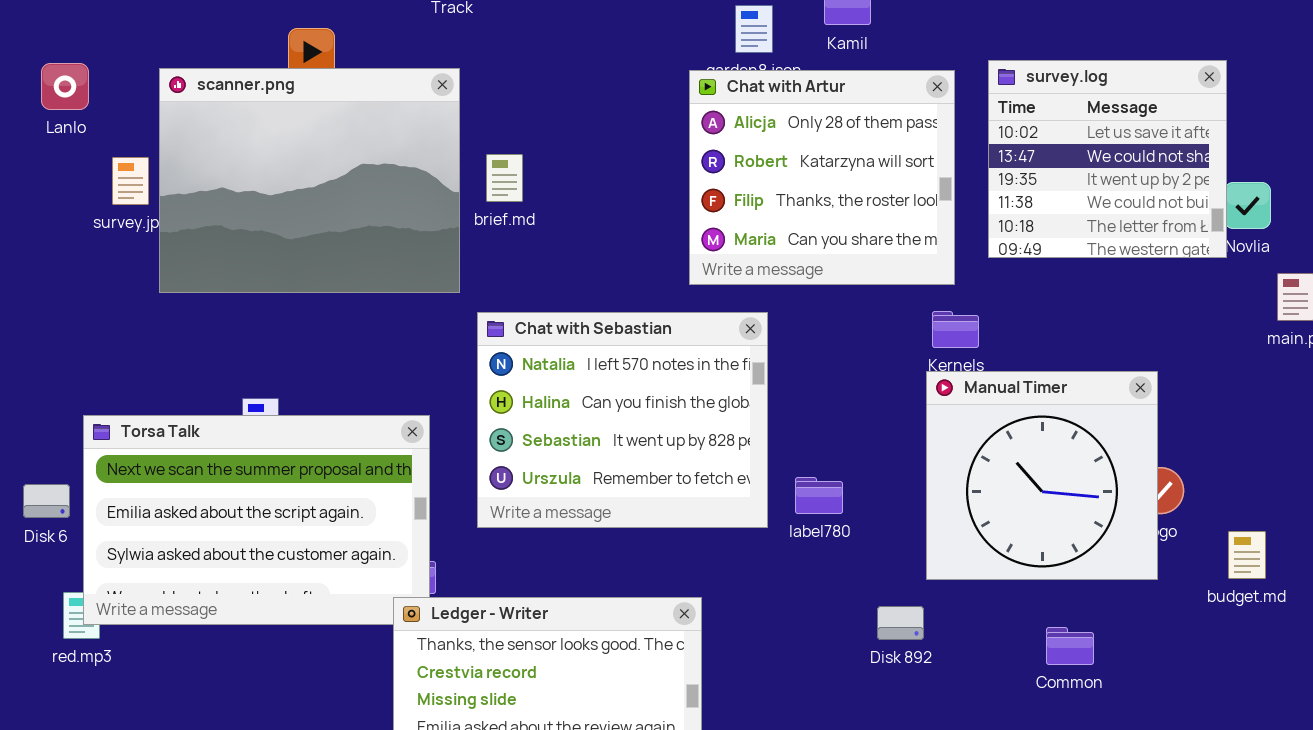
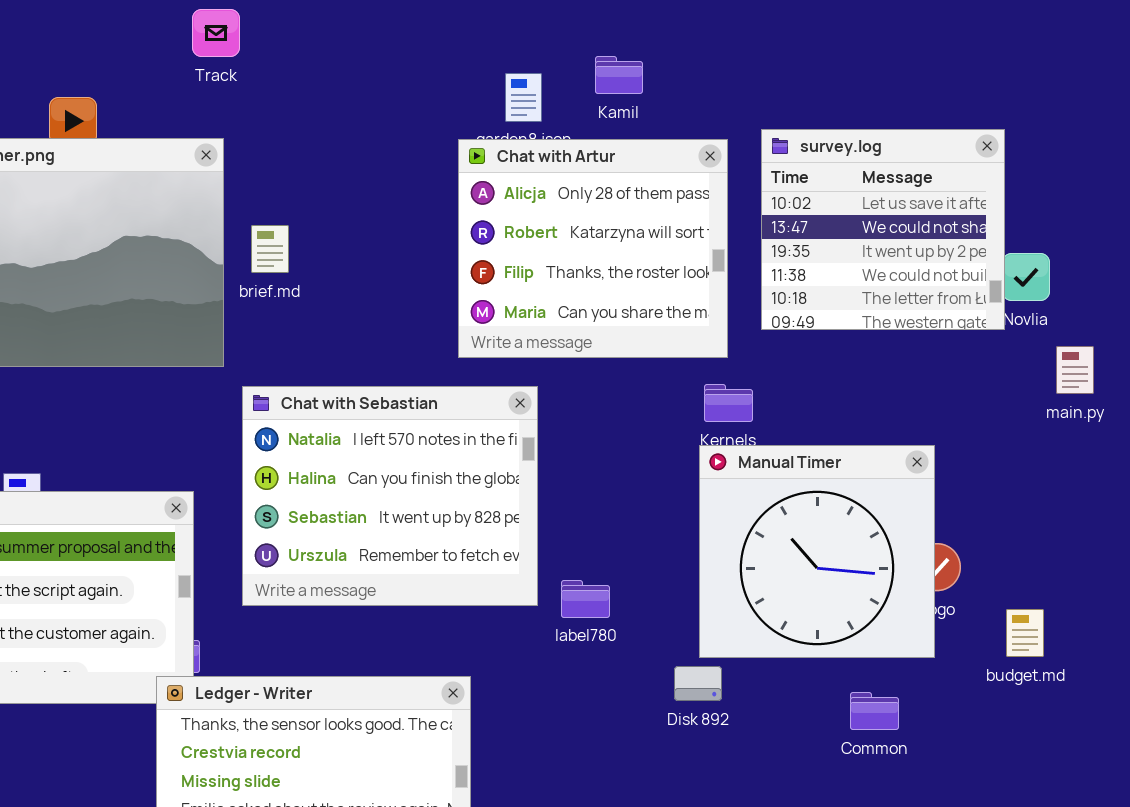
label780: [795,477,843,514] -> [561,580,610,618], moved
Disk 892: [877,606,924,640] -> [674,666,722,701], moved
Common: [1046,627,1094,665] -> [850,692,899,730], moved

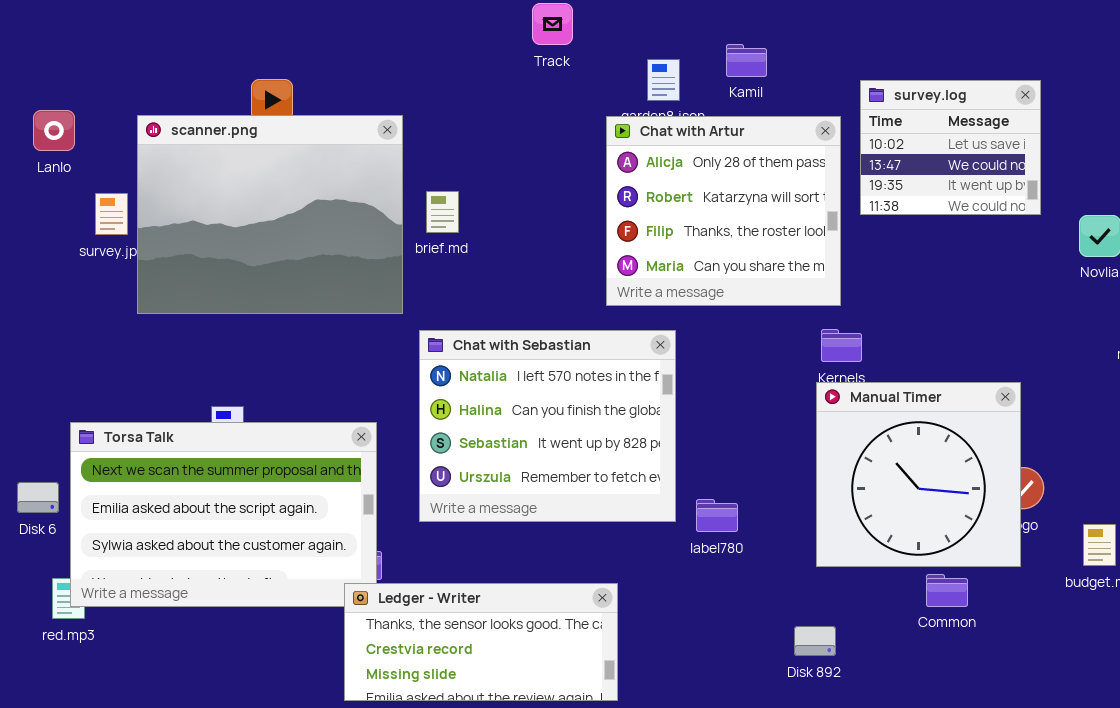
Track: [192,9,240,57] -> [532,3,573,45], moved
survey.log: [761,129,1005,330] -> [860,80,1041,215], moved, resized
Disk 892: [674,666,722,701] -> [794,626,836,656], moved
Common: [850,692,899,730] -> [926,574,968,607], moved

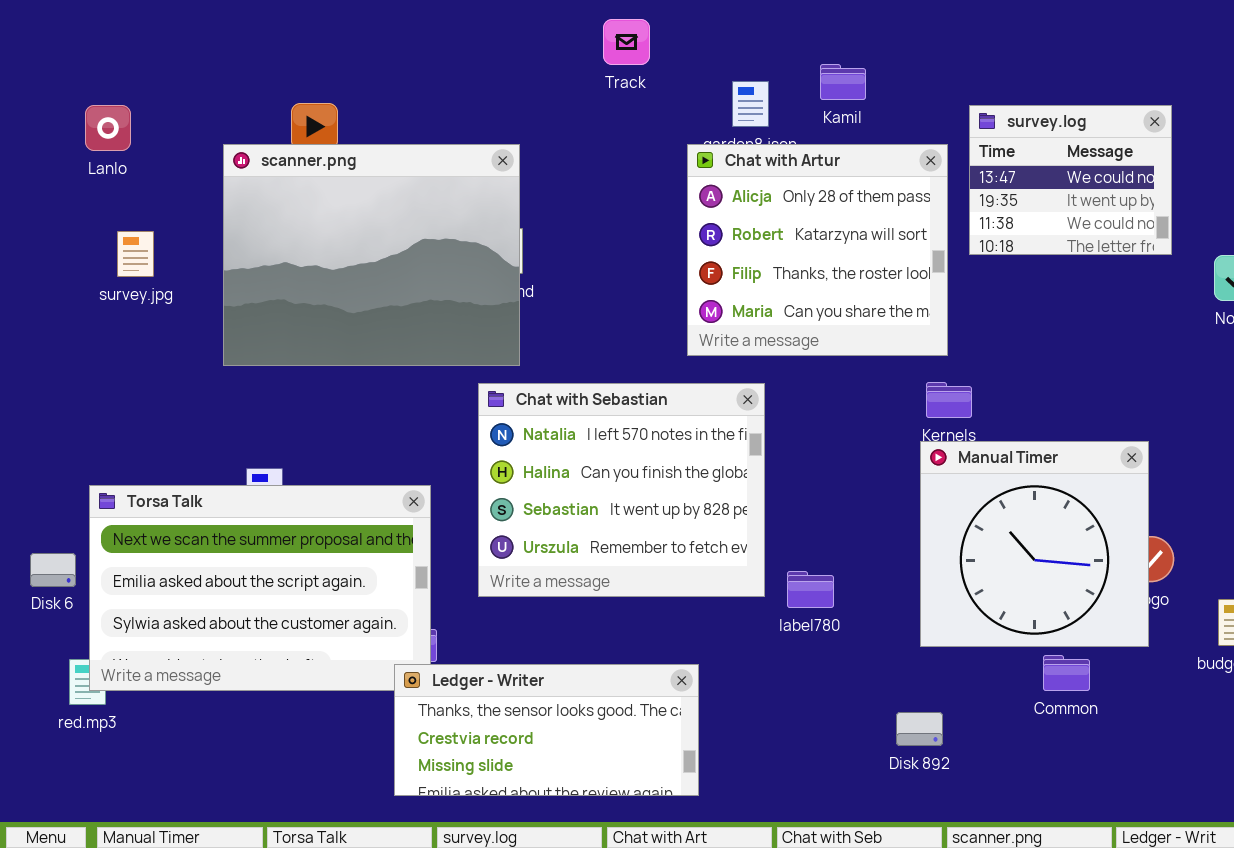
survey.log: [860,80,1041,215] -> [969,105,1172,255], scrolled down 1 row
Lanlo: [33,110,75,151] -> [85,105,131,151], moved
scanner.png: [137,115,403,314] -> [223,144,520,366], moved

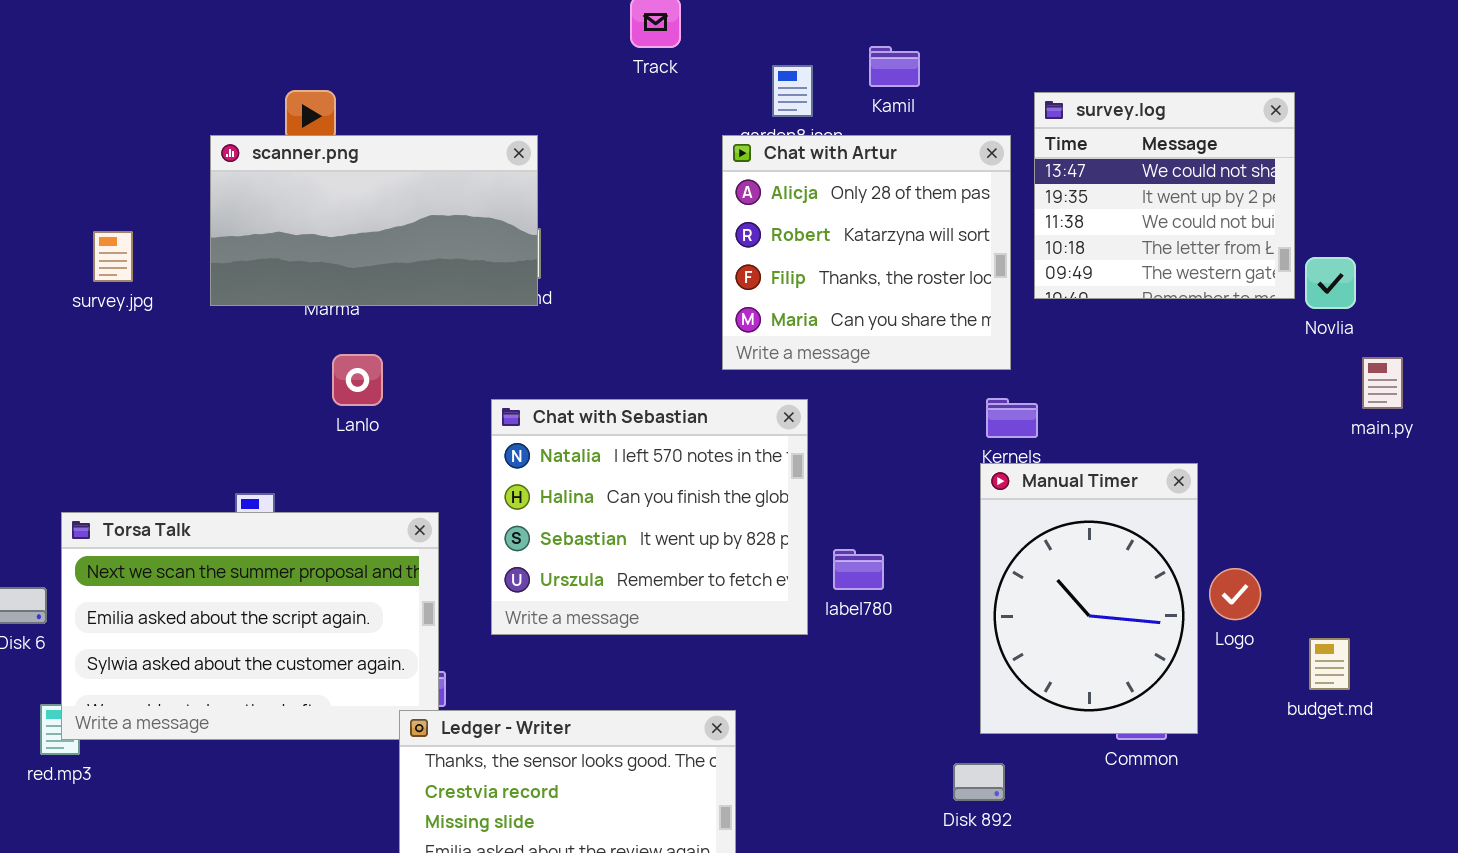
Lanlo: [85,105,131,151] -> [332,354,383,406], moved
survey.log: [969,105,1172,255] -> [1034,92,1295,299], resized
scanner.png: [223,144,520,366] -> [210,135,538,306], resized
Manual Timer: [920,441,1149,647] -> [980,463,1198,734], resized
label780: [787,571,834,608] -> [833,549,884,590], moved

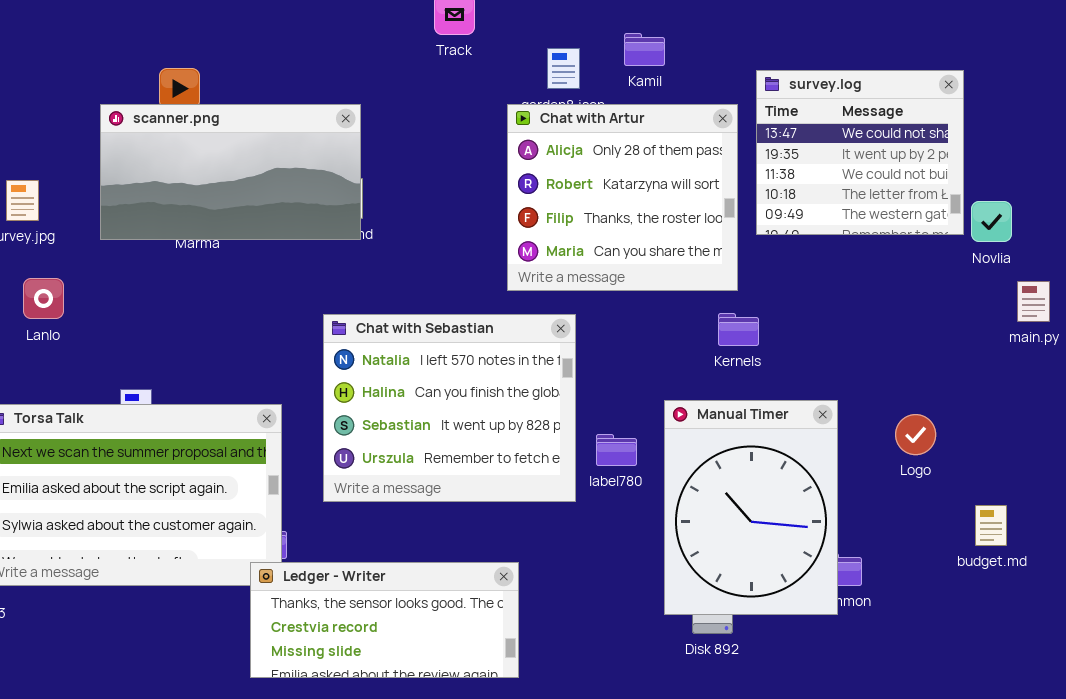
Lanlo: [332,354,383,406] -> [23,278,64,319], moved
Manual Timer: [980,463,1198,734] -> [664,400,838,615], moved
Logo: [1209,568,1261,620] -> [895,414,936,455], moved

